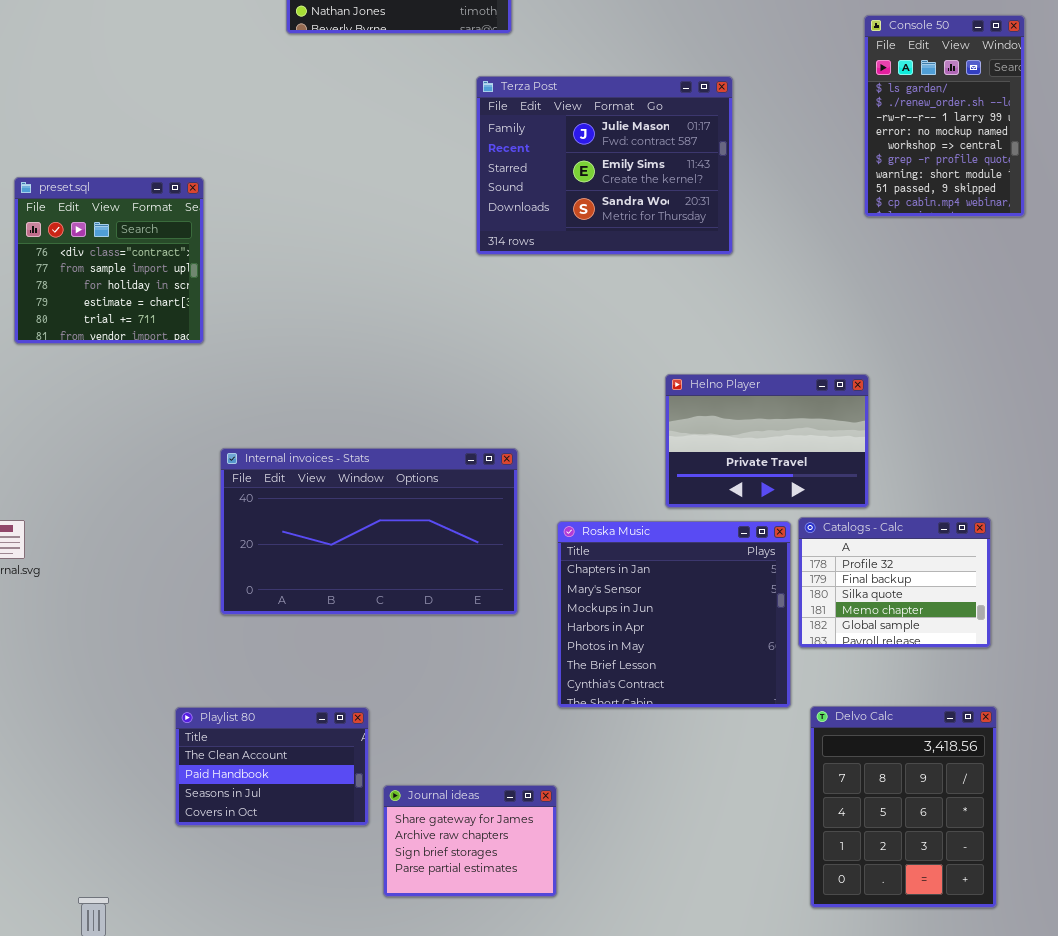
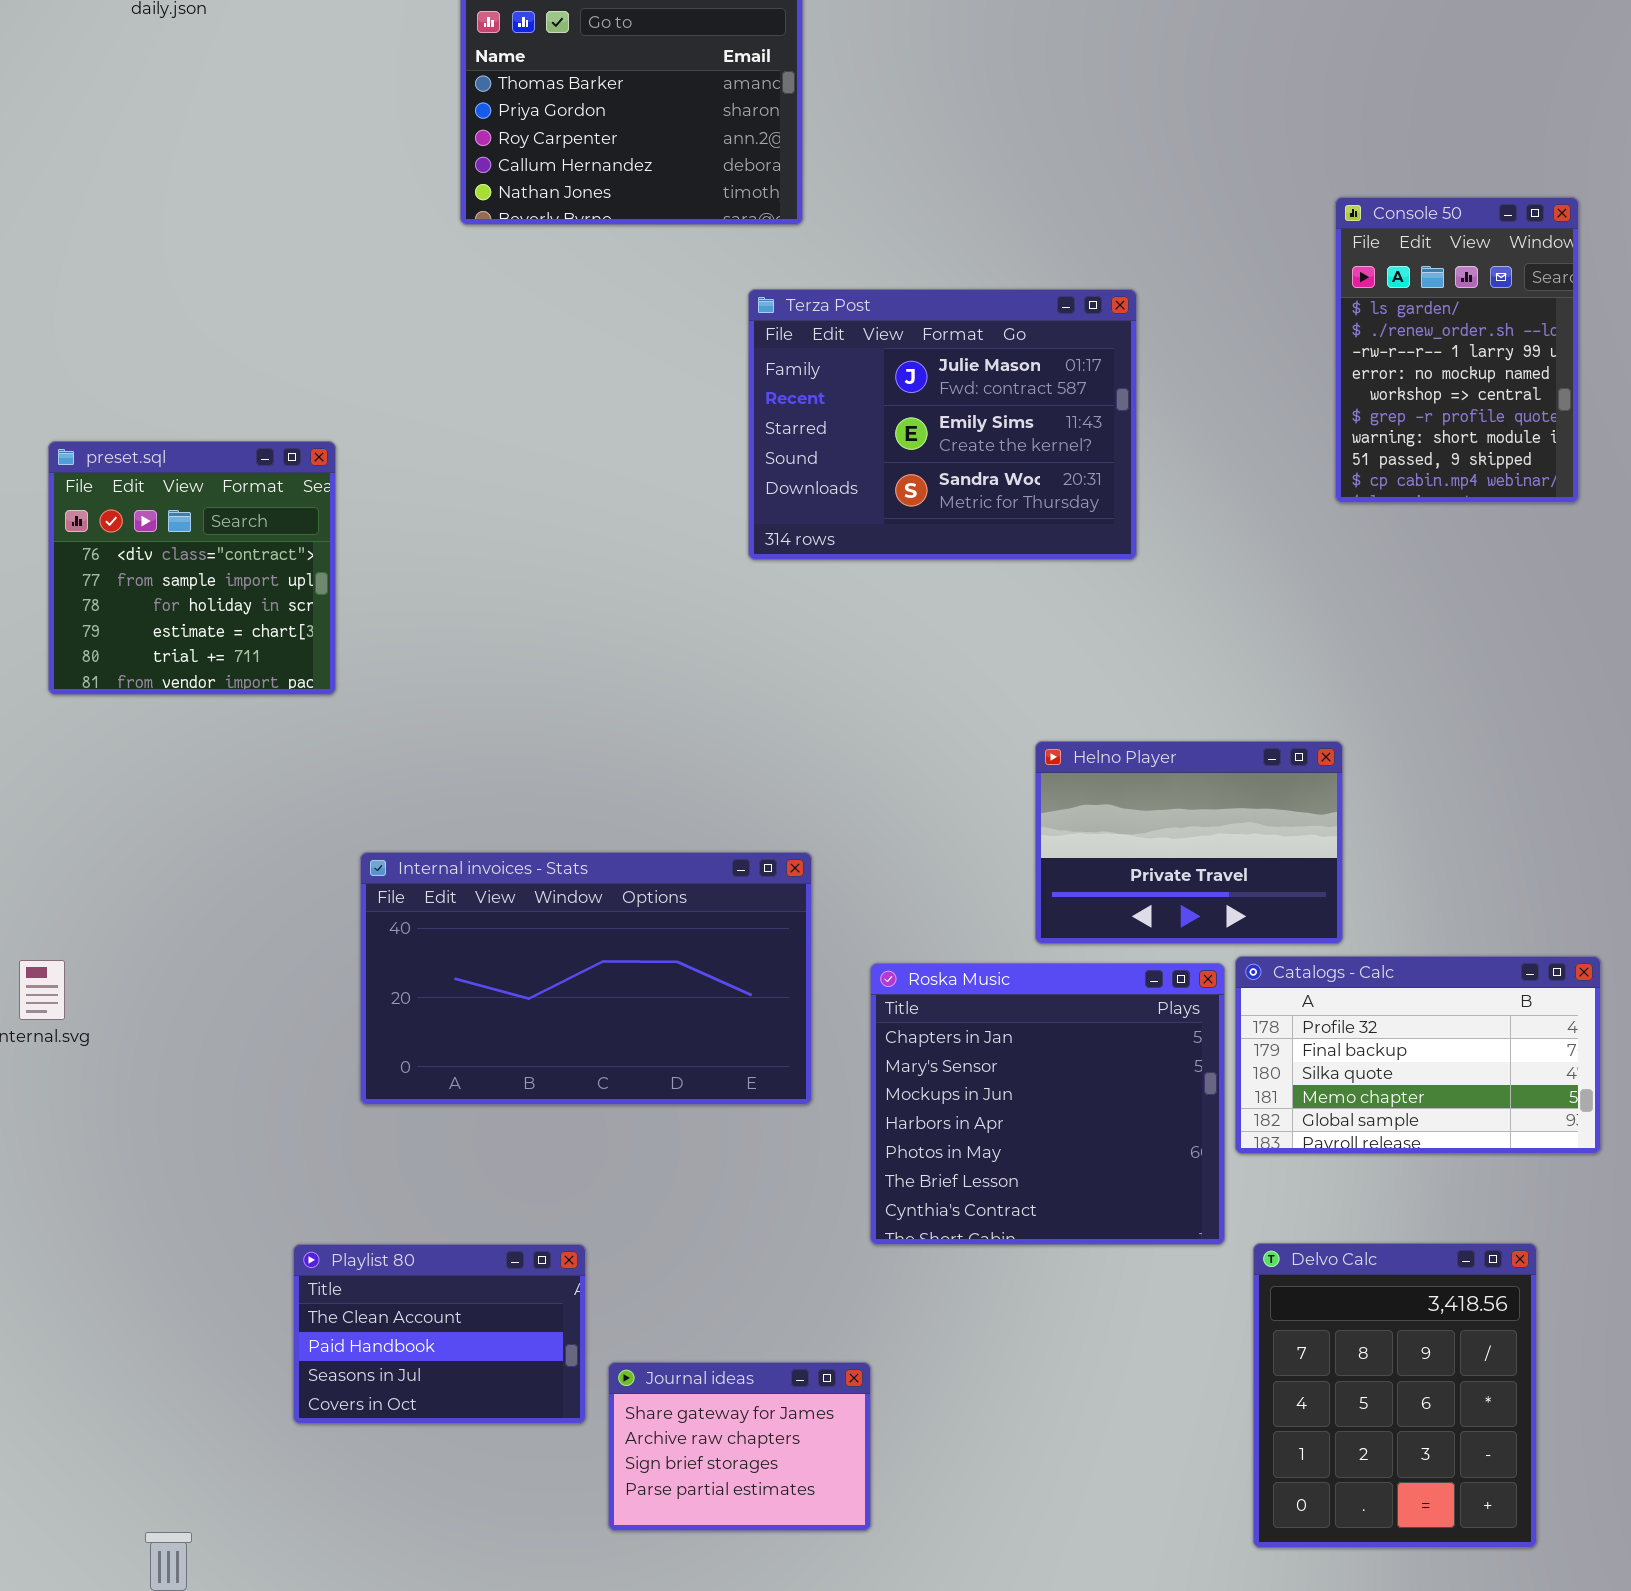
Catalogs - Calc: [798,517,991,648] -> [1235,956,1601,1154], resized

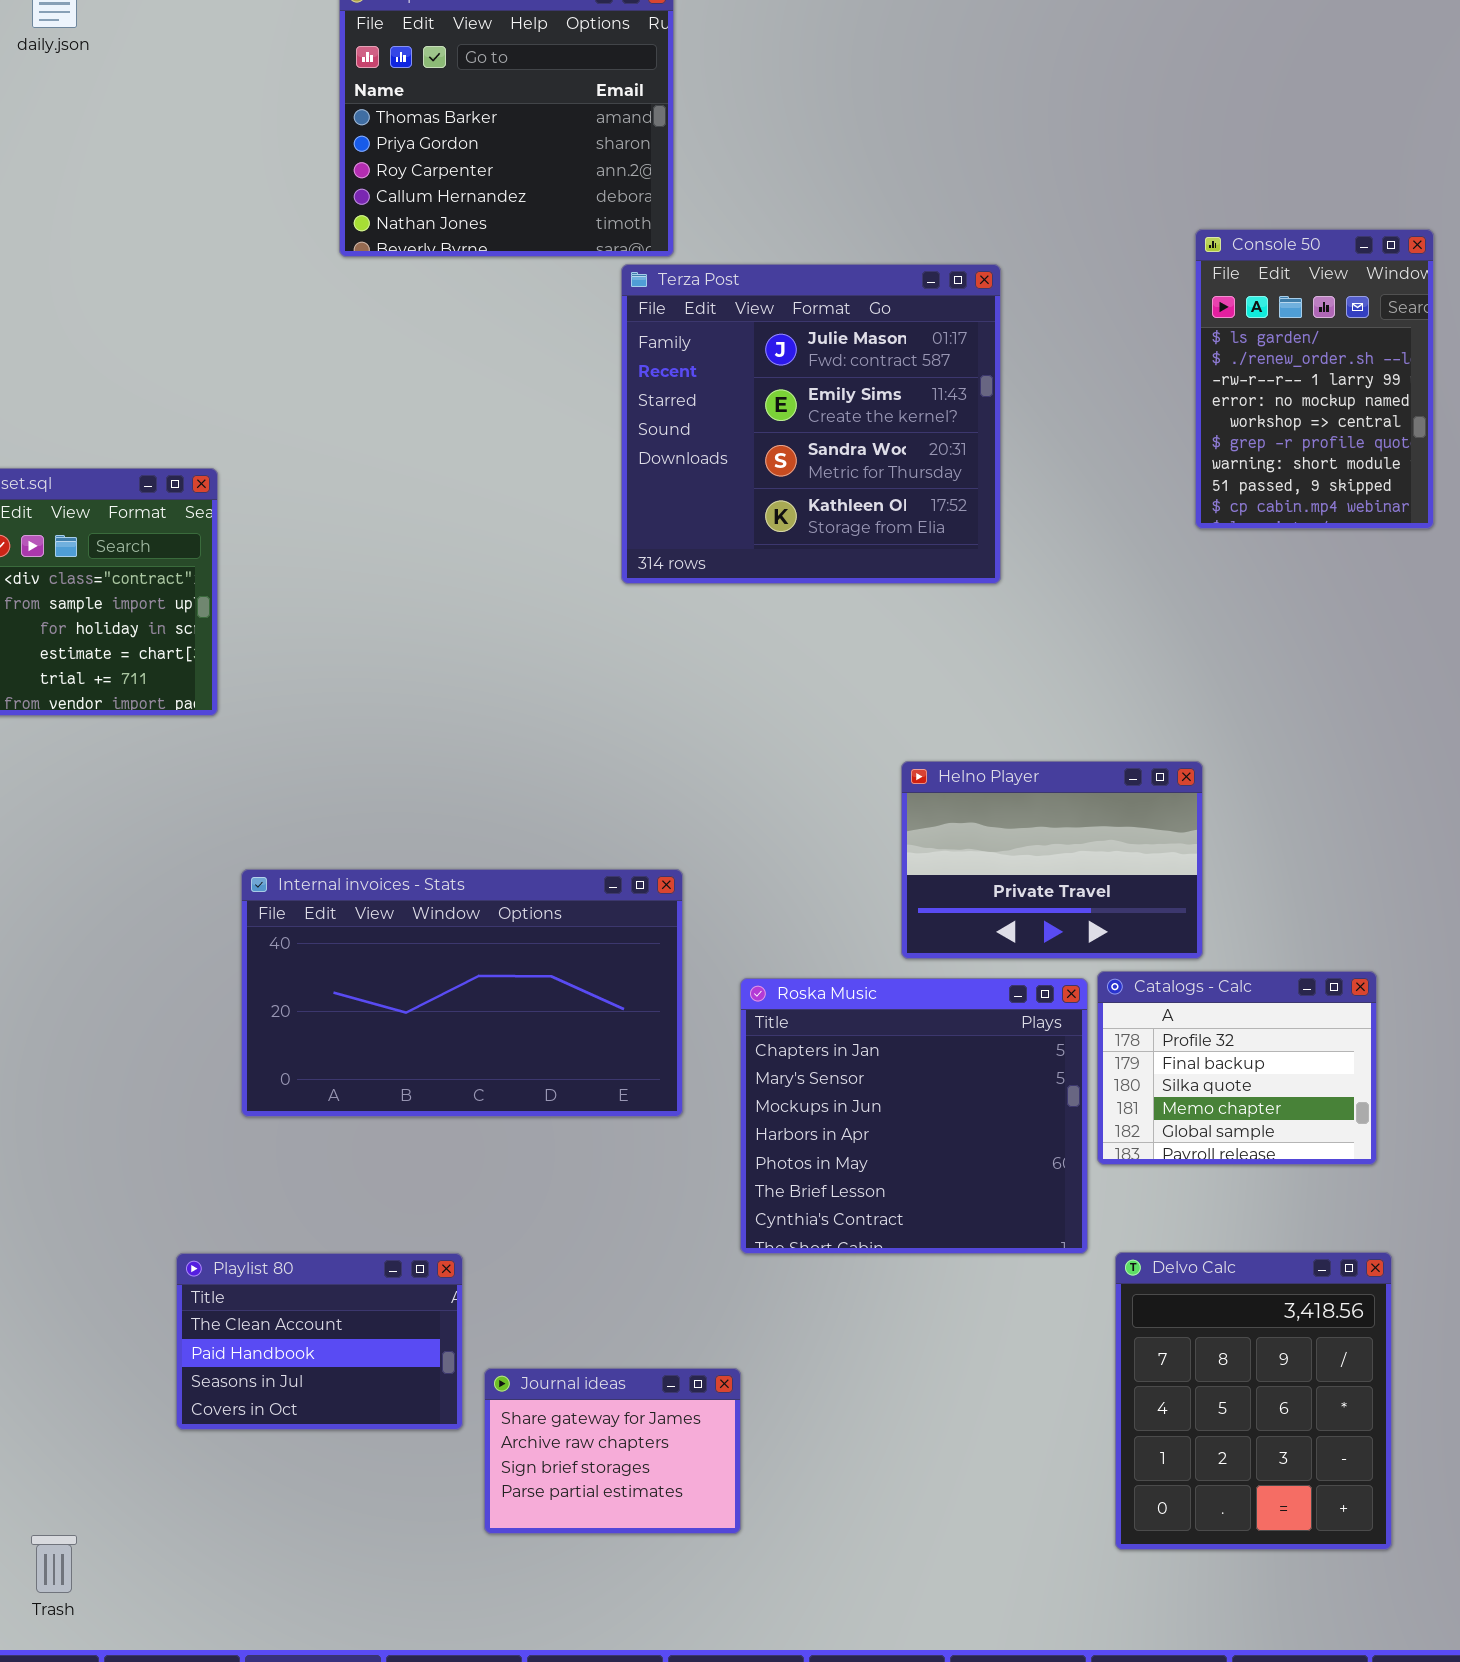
Terza Post: [748,289,1137,560] -> [621,264,1001,584], resized
Catalogs - Calc: [1235,956,1601,1154] -> [1097,971,1377,1165], resized

